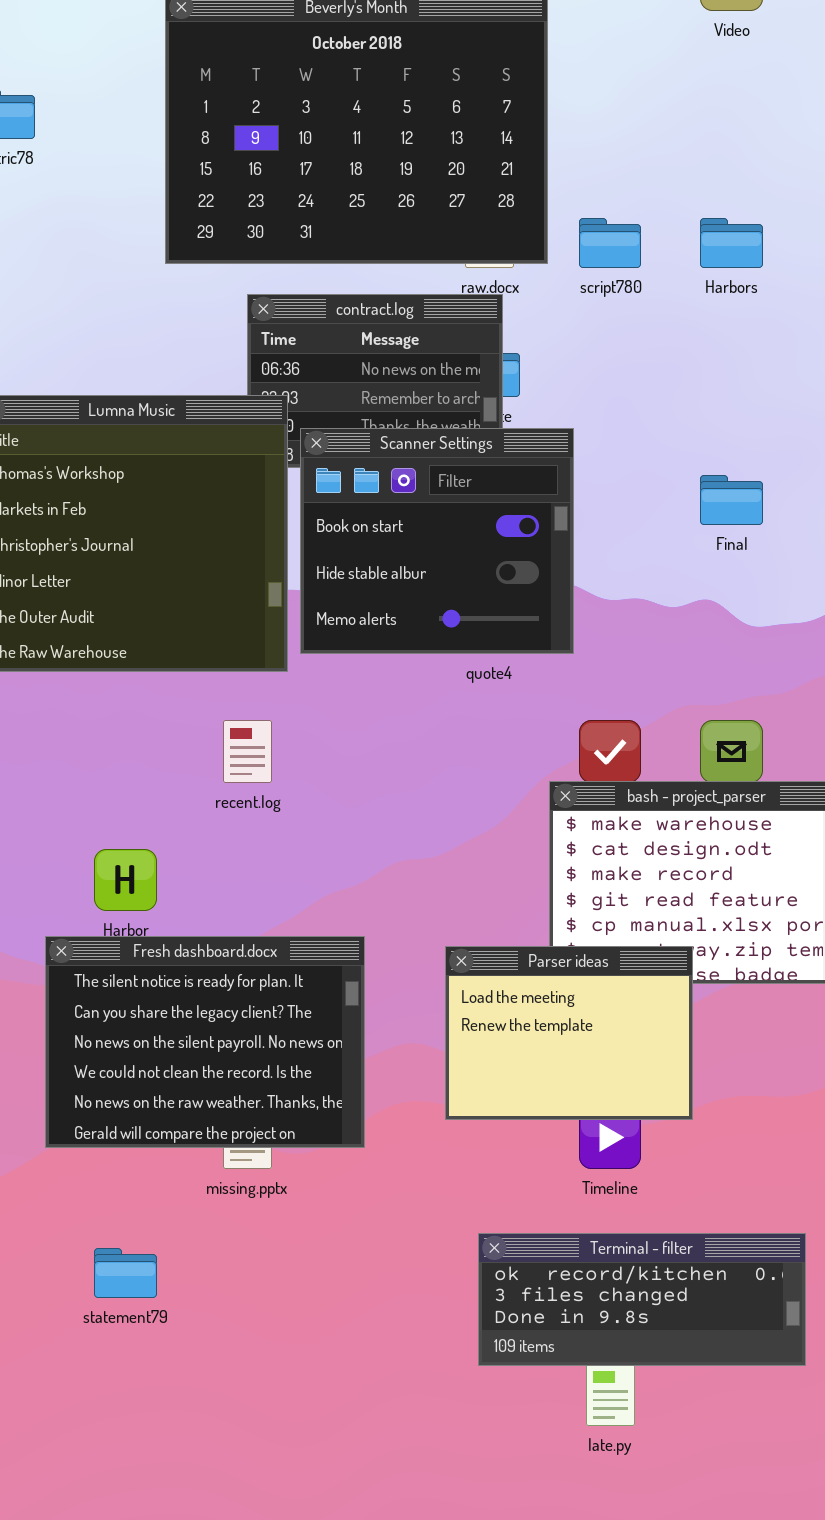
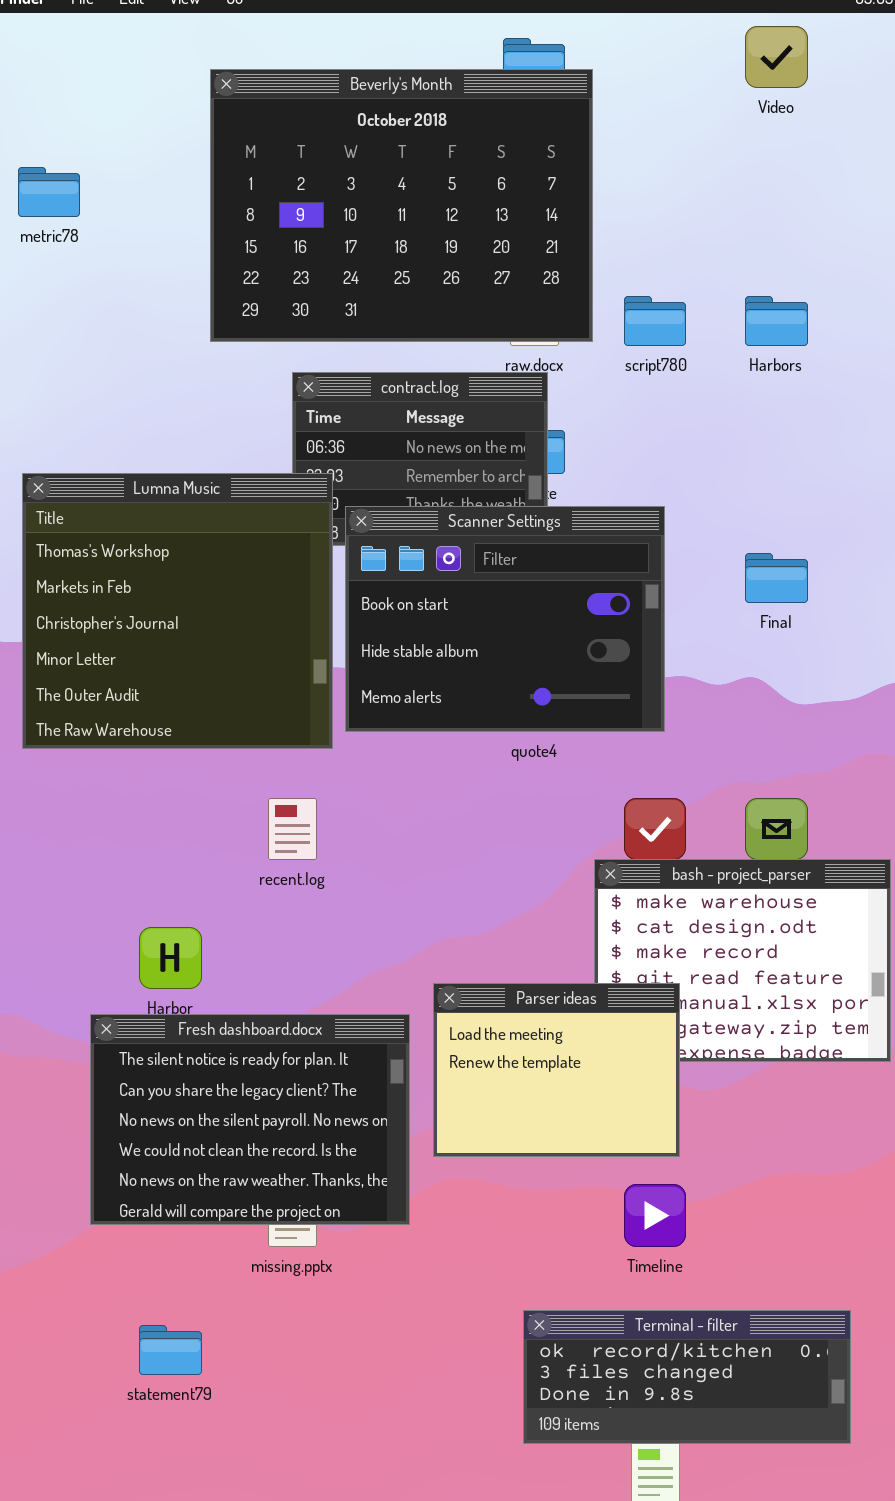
Scanner Settings: [300,428,574,654] -> [345,506,665,732], resized
Parser ideas: [445,946,693,1120] -> [433,983,680,1157], moved

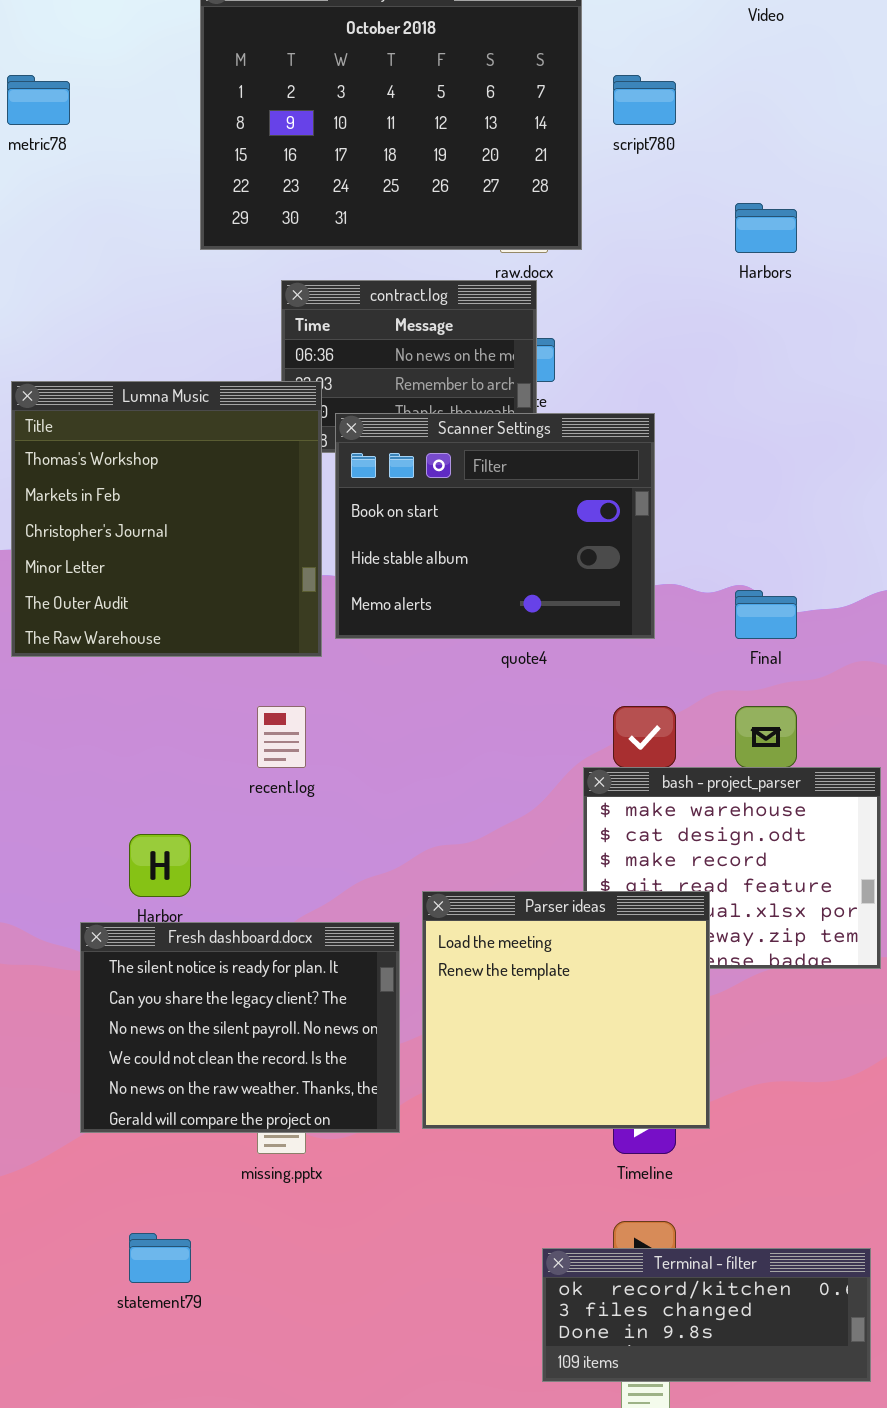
script780: [624,296,686,346] -> [613,75,676,125], moved
Final: [745,553,808,603] -> [735,590,797,639], moved
Parser ideas: [433,983,680,1157] -> [422,891,710,1129], resized
Terminal - filter: [523,1310,851,1444] -> [542,1248,871,1382], moved

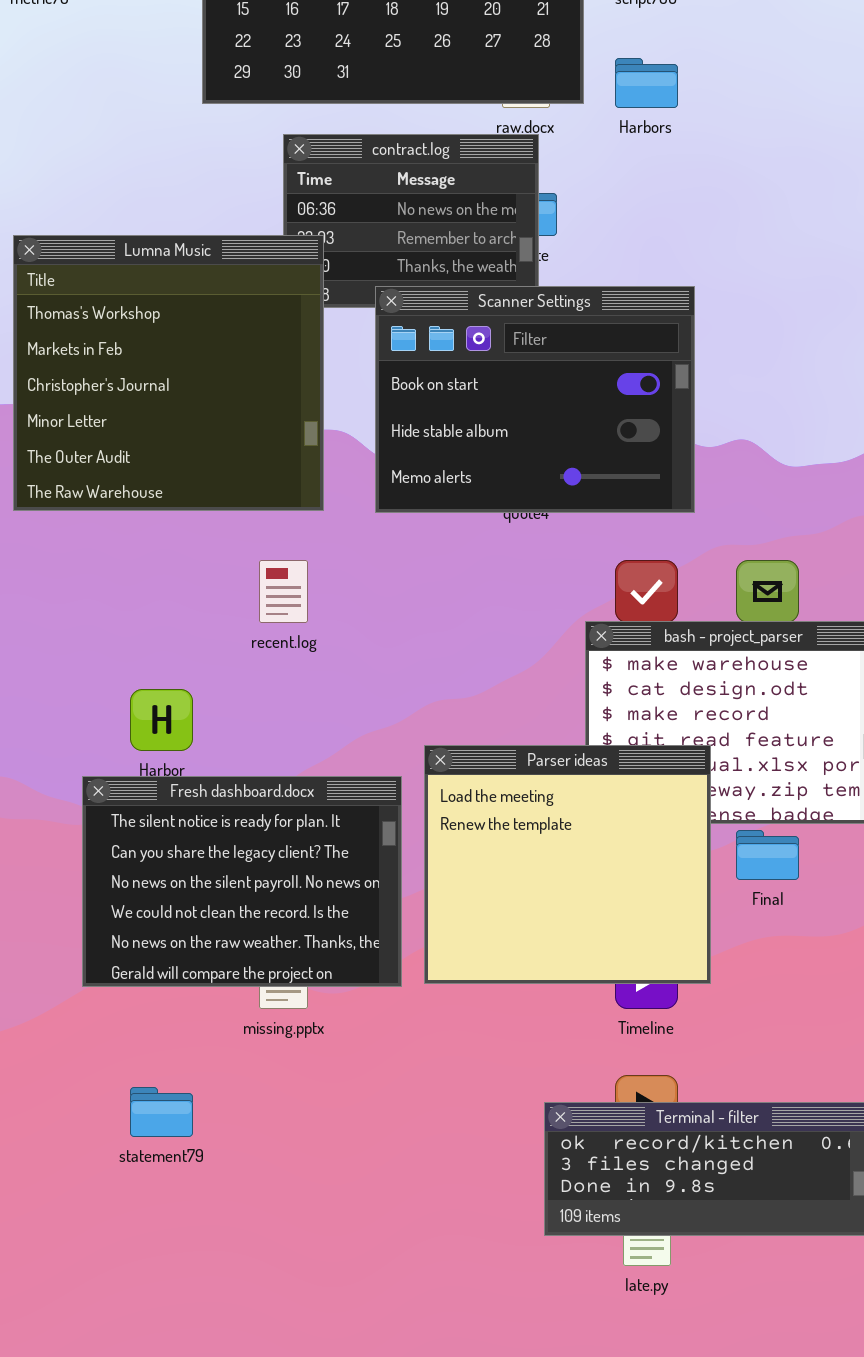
Harbors: [735,203,797,253] -> [615,58,678,108], moved
Scanner Settings: [335,413,655,639] -> [375,286,695,513], moved
Final: [735,590,797,639] -> [736,830,799,880], moved

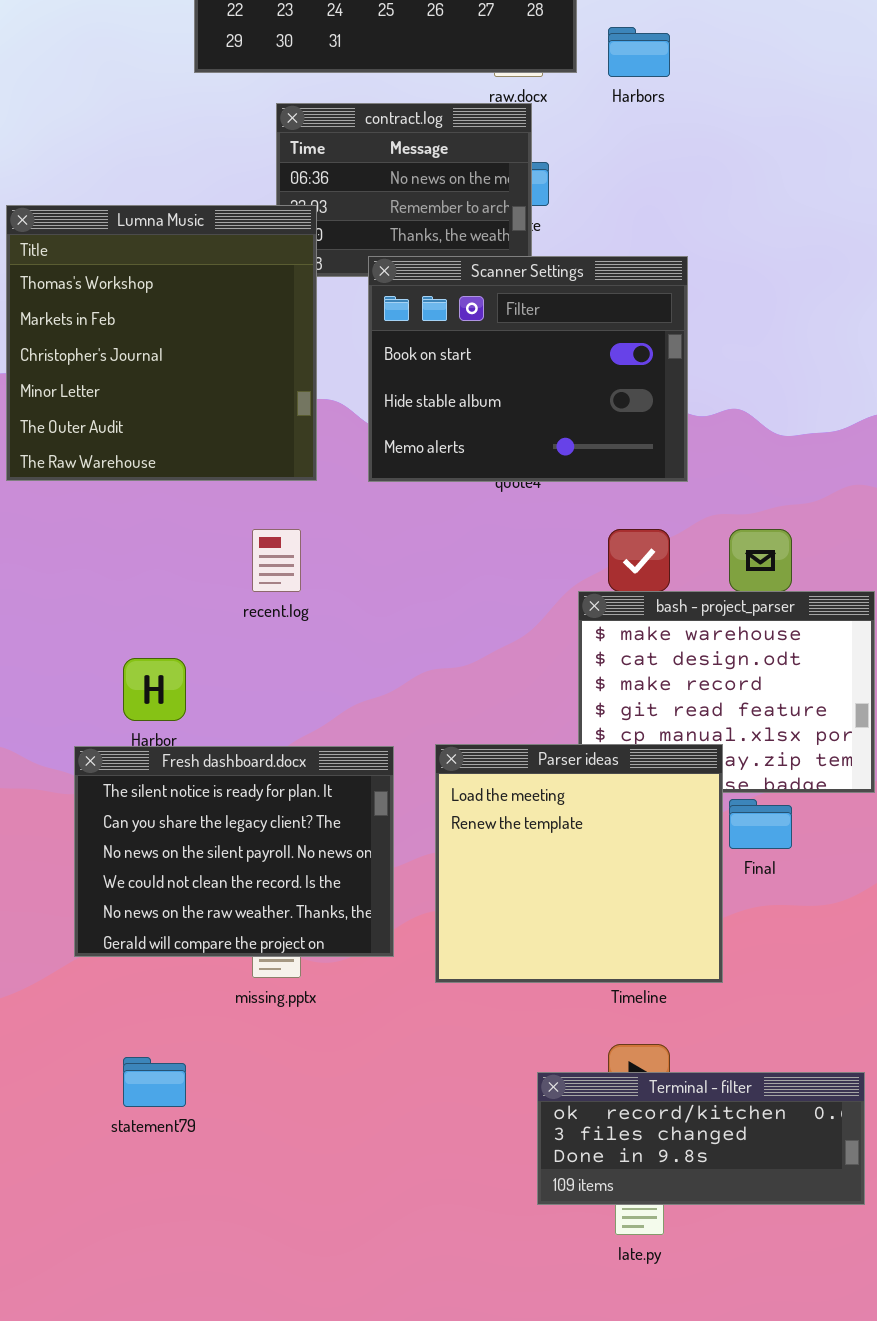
Parser ideas: [424,745,711,984] -> [435,744,723,983], moved

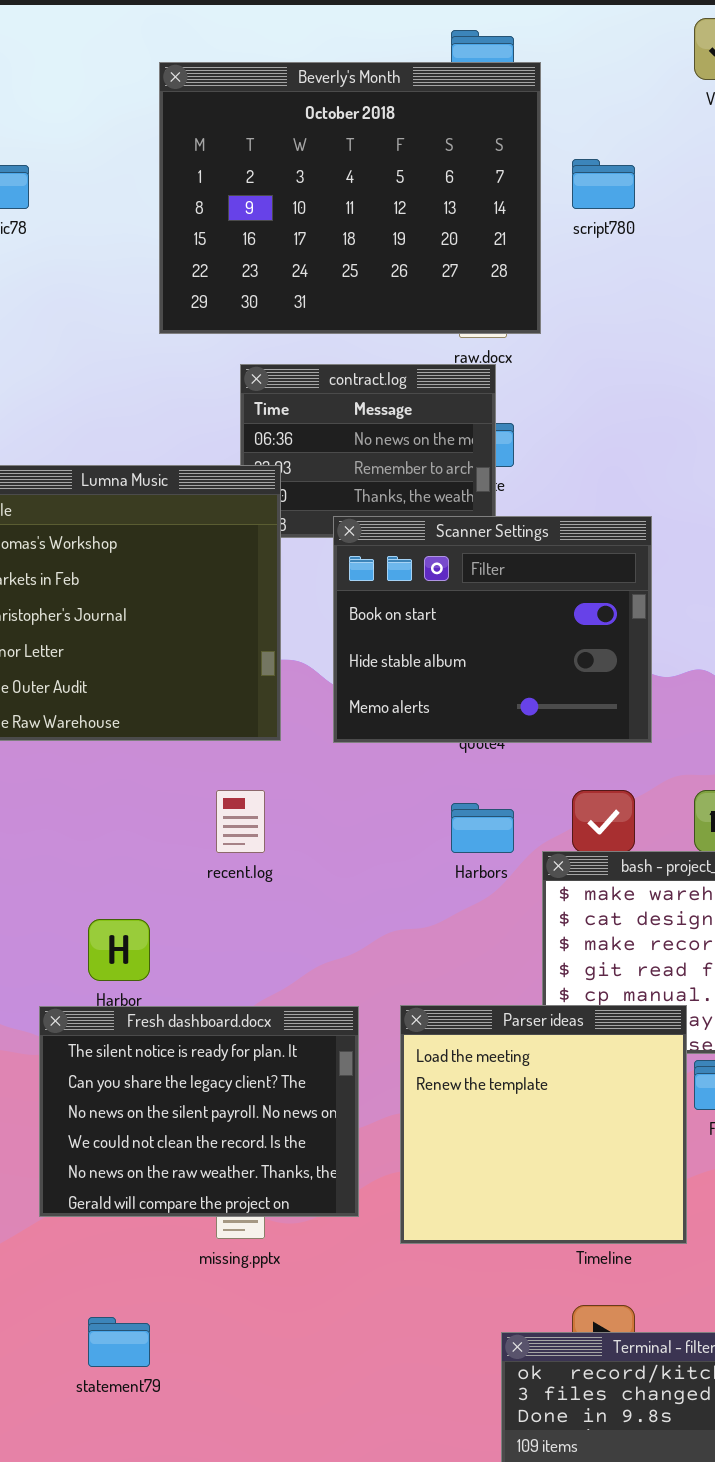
Harbors: [608,27,670,77] -> [451,803,514,853], moved

